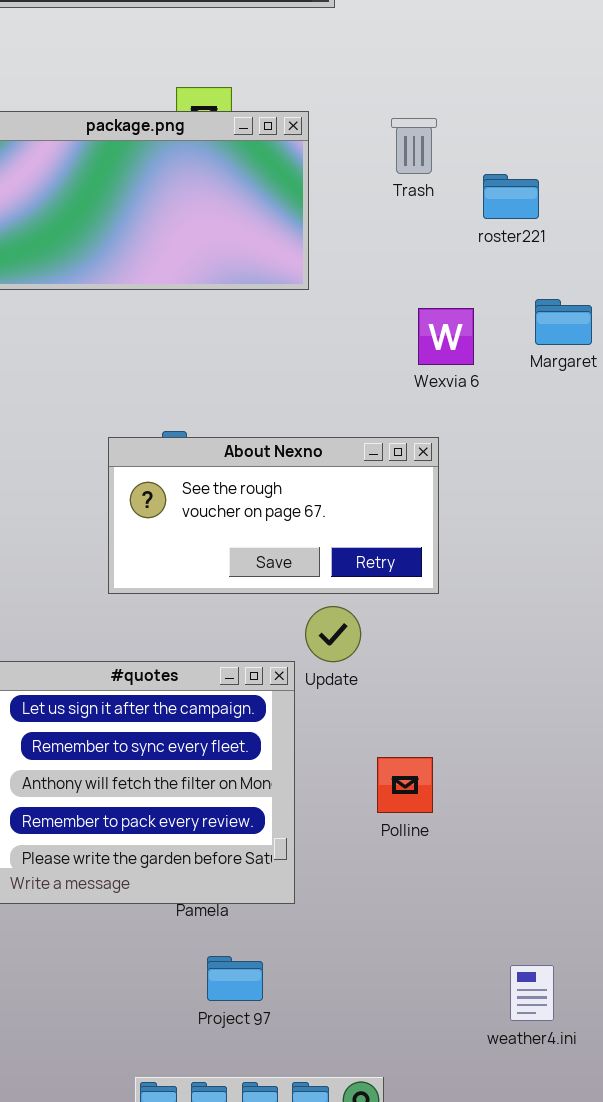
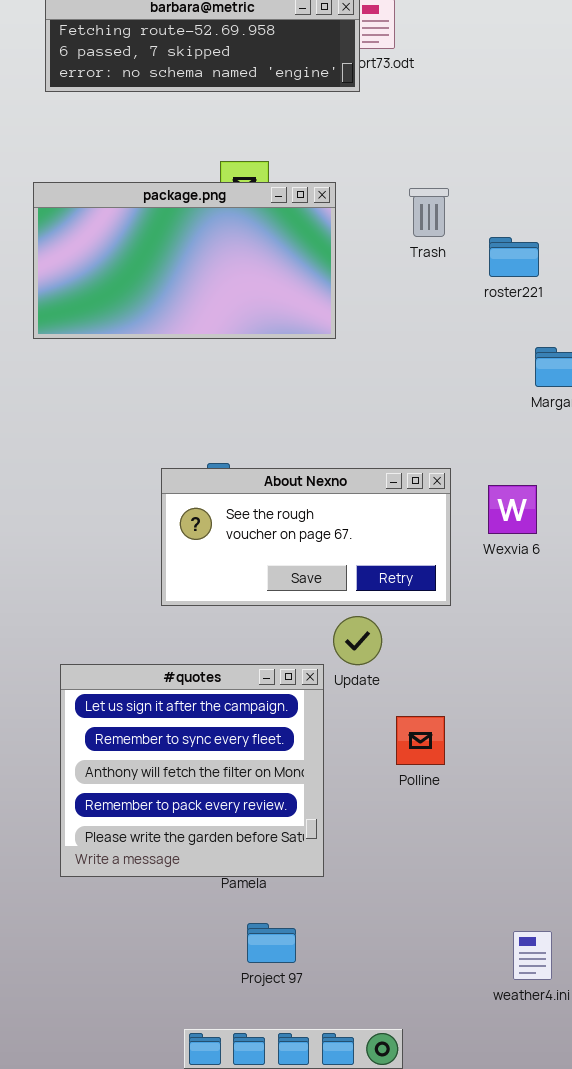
Wexvia 6: [418,308,474,365] -> [488,485,537,534], moved
Polline: [377,757,433,813] -> [396,716,445,765], moved

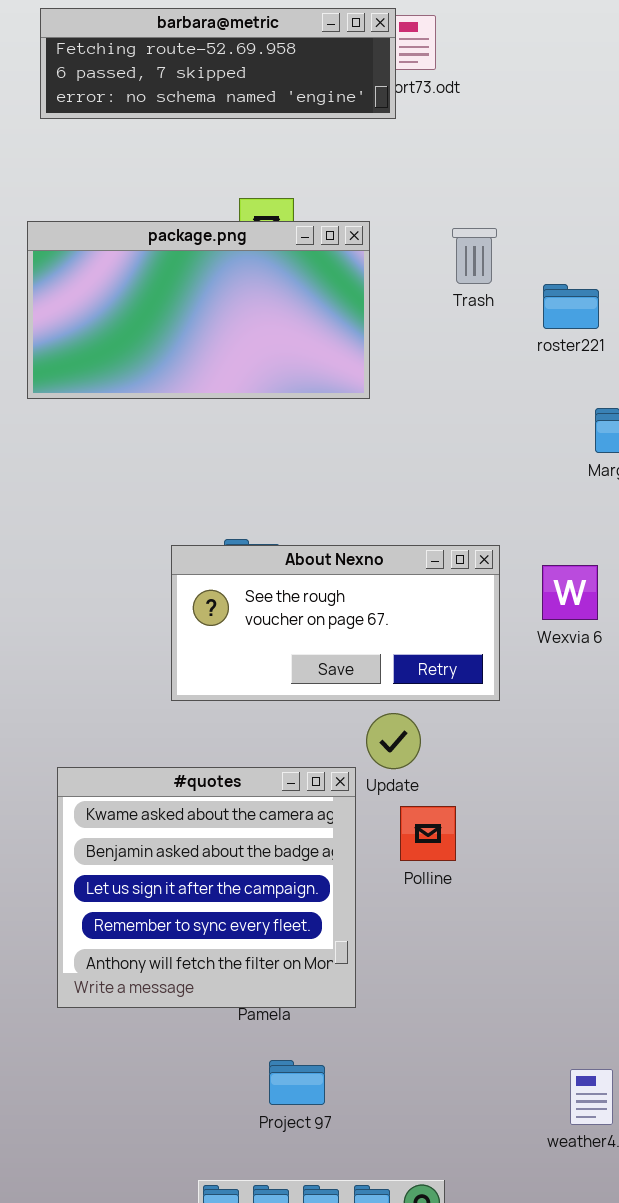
#quotes: [60,664,324,877] -> [57,767,356,1008], scrolled up 2 rows
Polline: [396,716,445,765] -> [400,806,456,861], moved

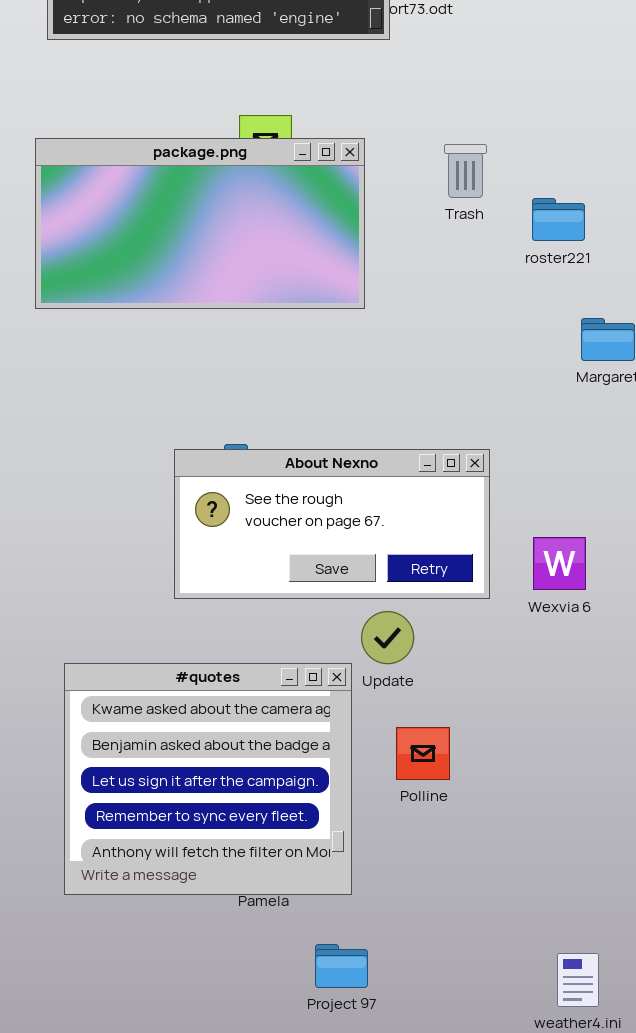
Wexvia 6: [542,565,598,620] -> [533,537,586,590], moved
Polline: [400,806,456,861] -> [396,727,450,780], moved
Project 97: [269,1060,325,1105] -> [315,944,368,988], moved

